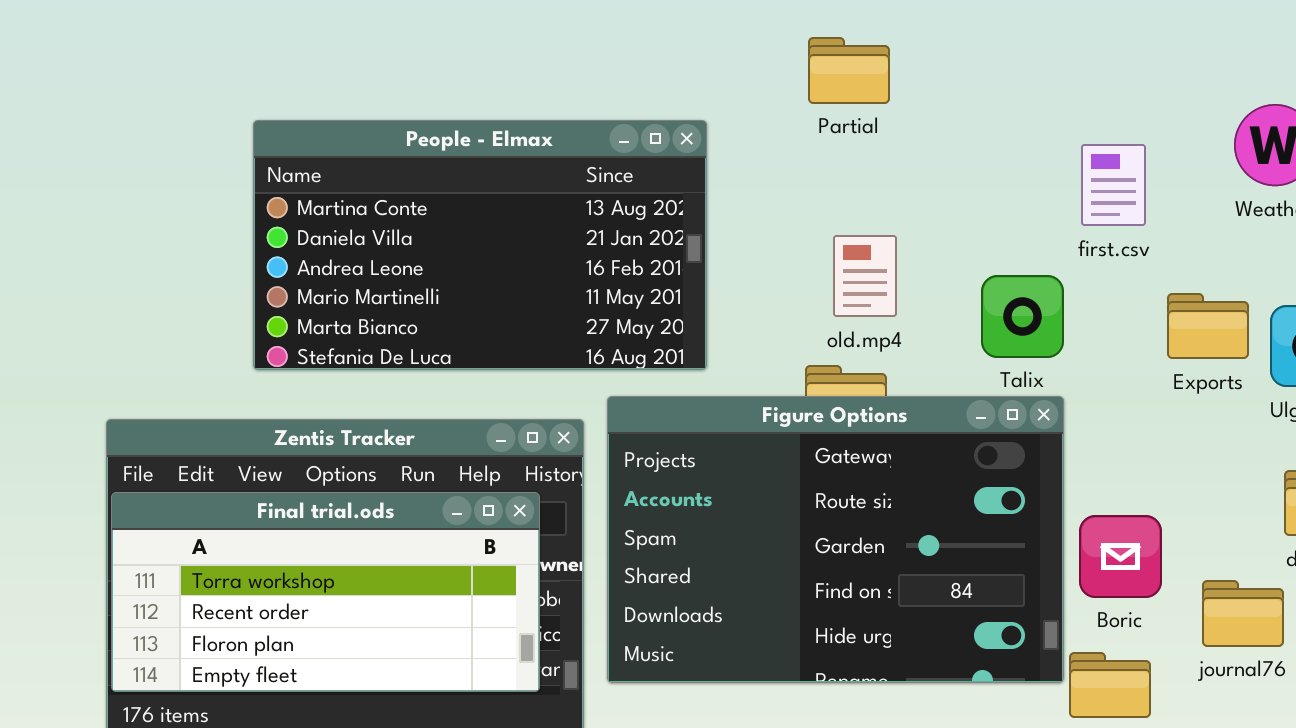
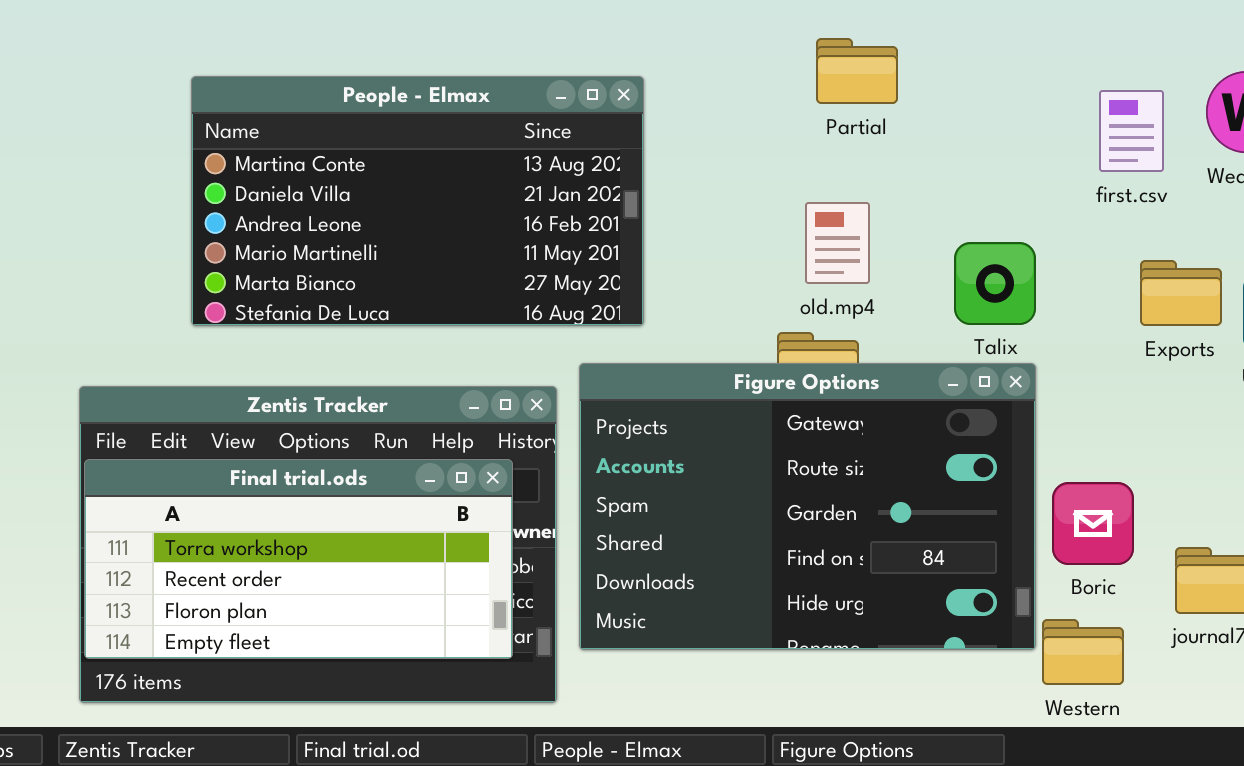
Partial: [808,37,890,104] -> [816,38,898,104], moved
People - Elmax: [253,120,707,370] -> [191,76,644,326], moved
first.csv: [1081,144,1146,226] -> [1099,90,1164,172], moved

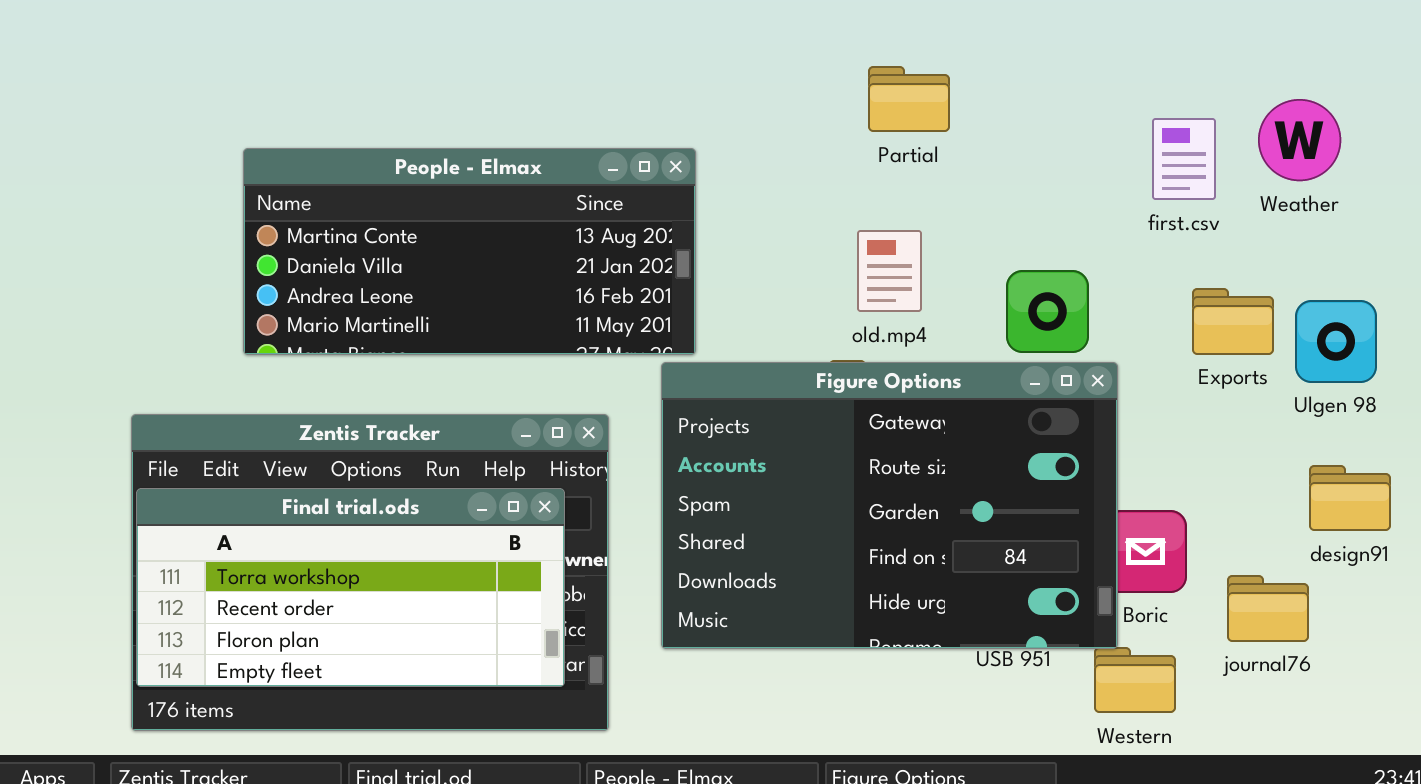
People - Elmax: [191,76,644,326] -> [243,148,696,355], resized
Figure Options: [579,363,1036,650] -> [661,362,1118,649], moved

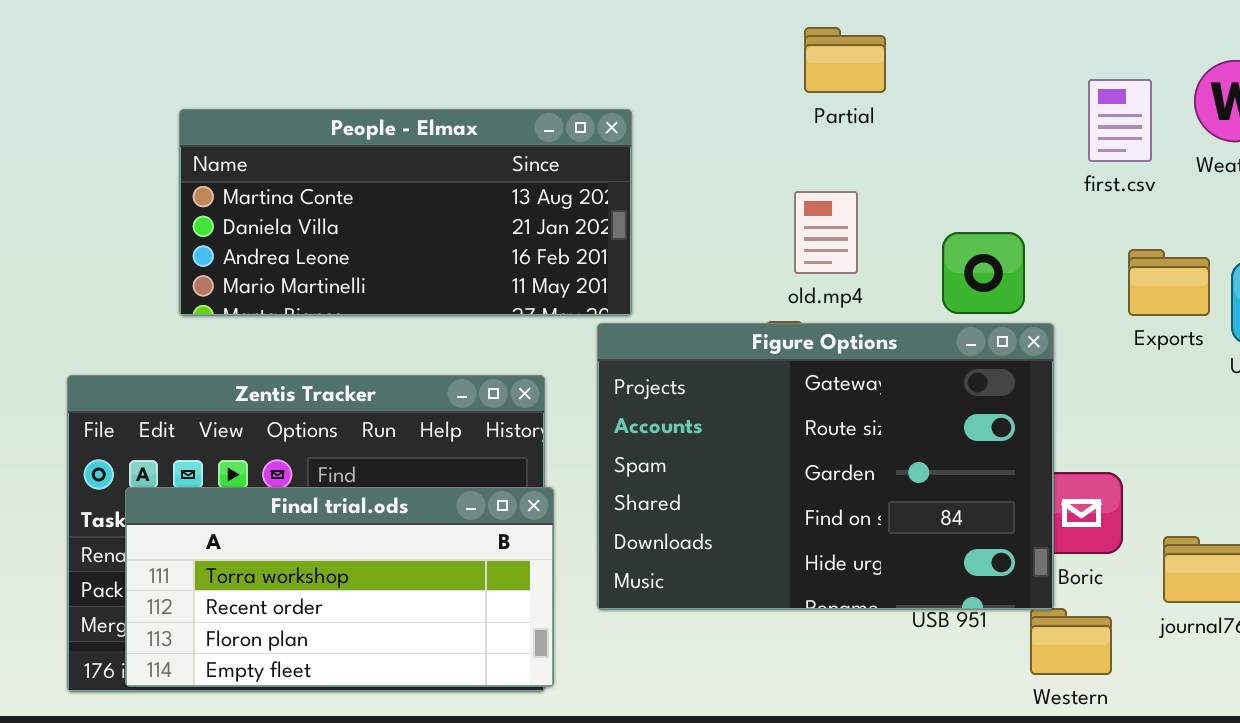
Final trial.ods: [136,488,565,687] -> [125,487,554,687], moved

